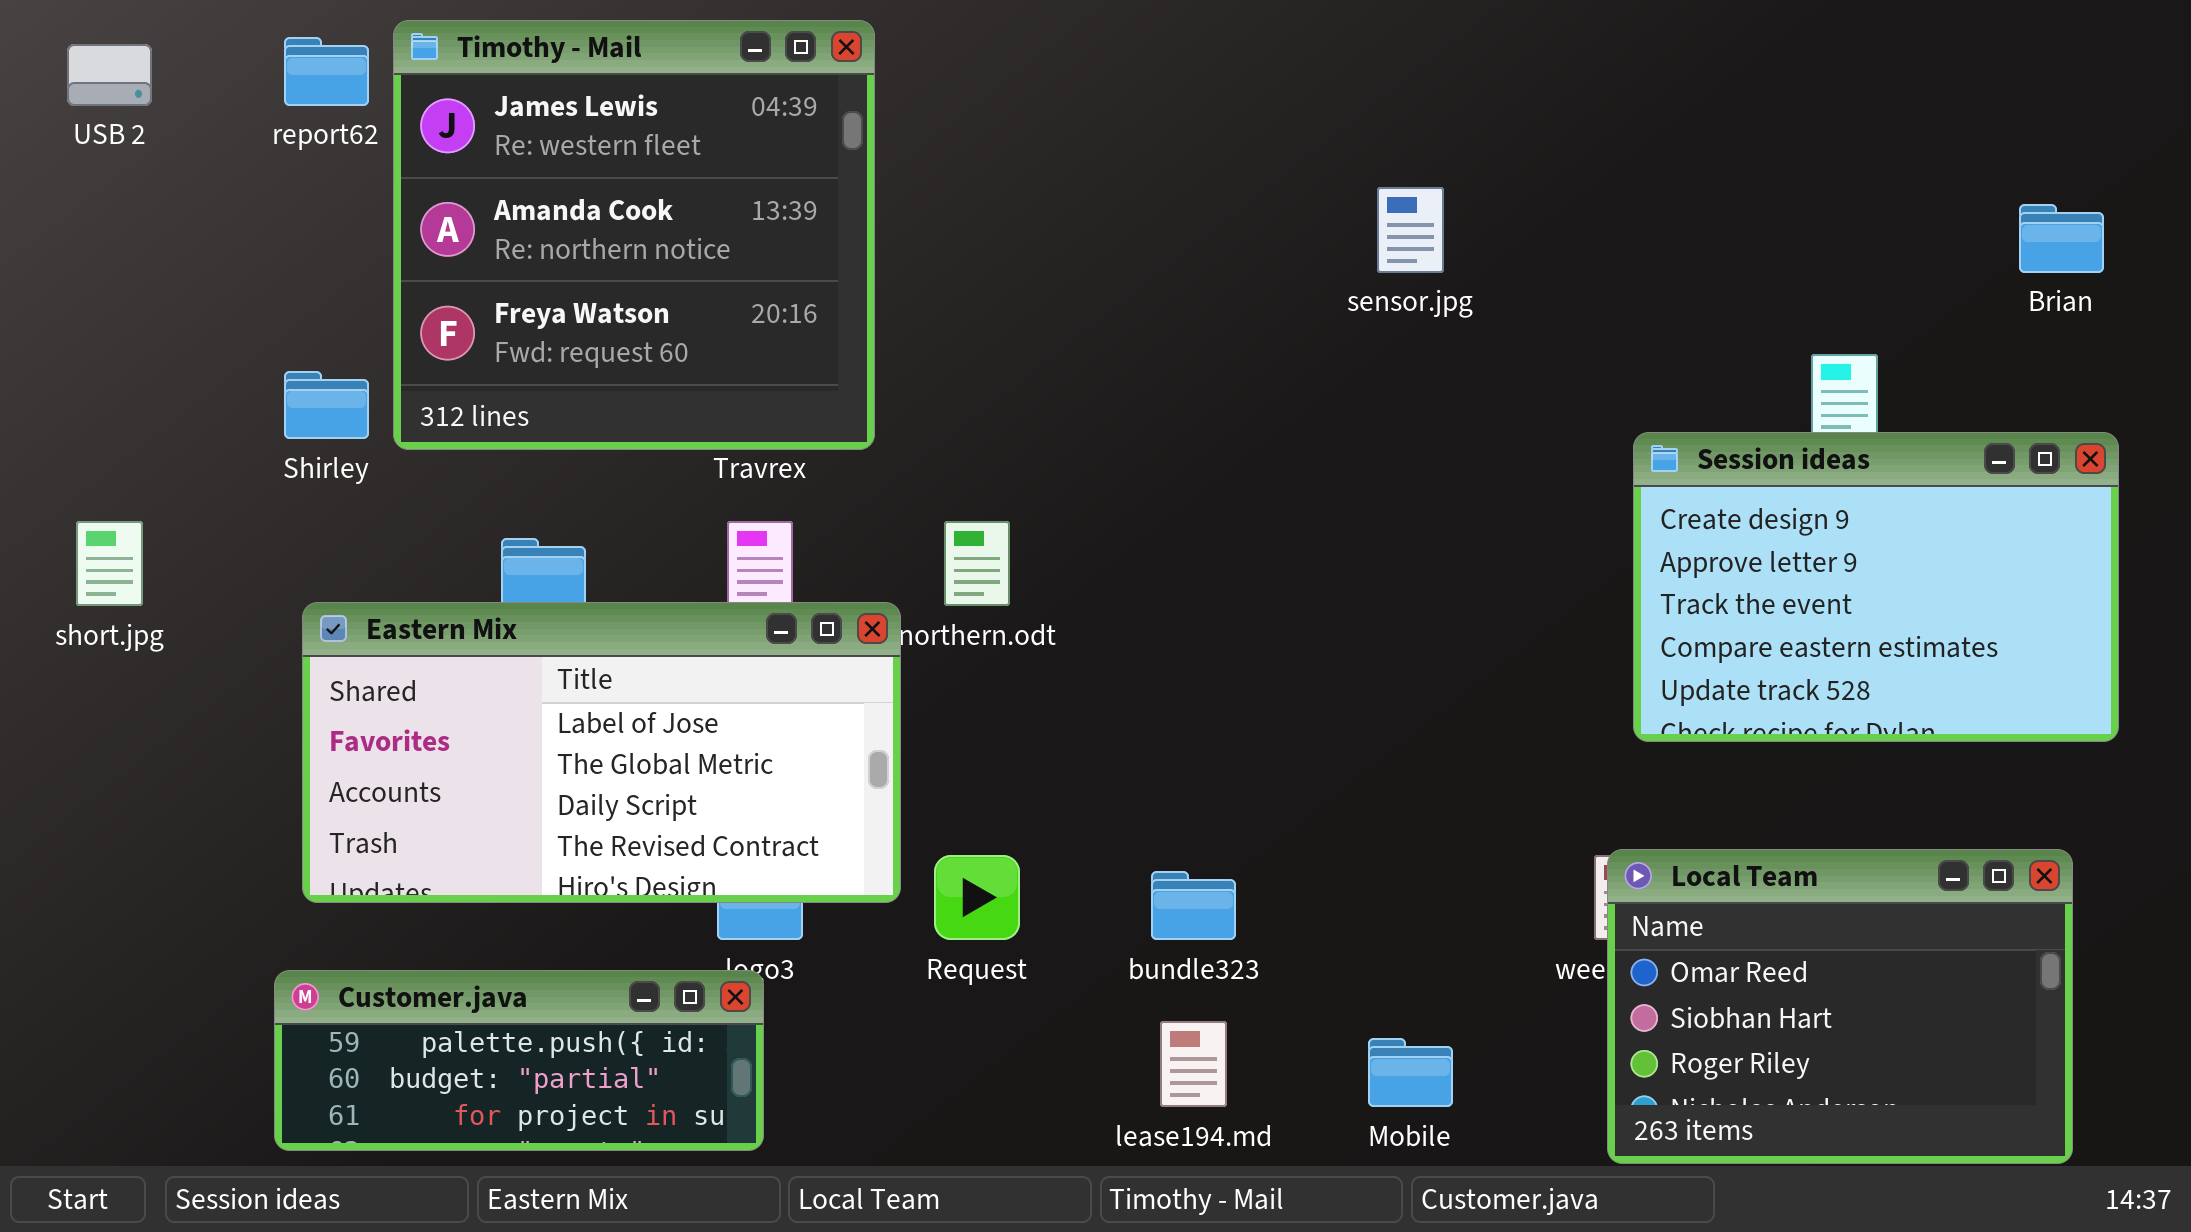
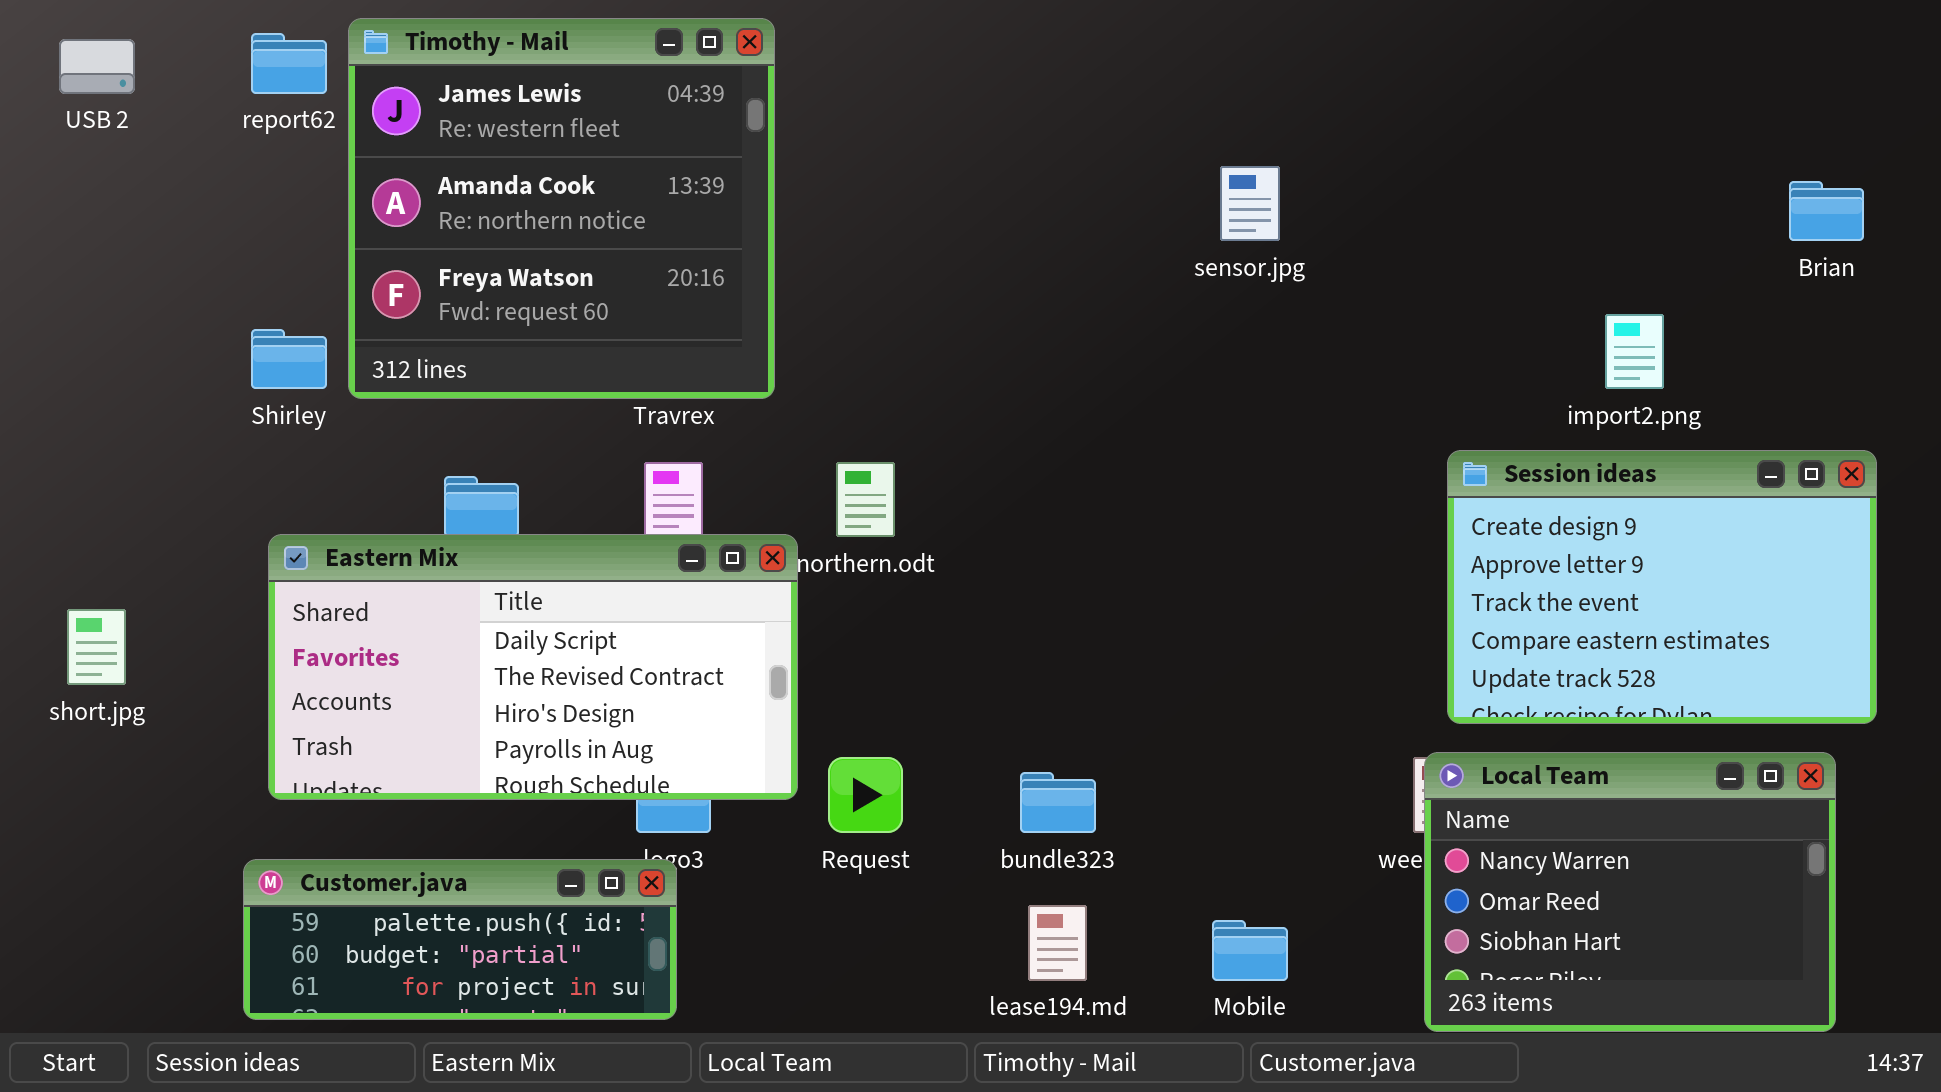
Session ideas: [1633,432,2119,742] -> [1447,450,1877,724], moved
short.jpg: [76,521,143,606] -> [67,609,126,685], moved
Eastern Mix: [302,602,901,903] -> [268,534,798,800], scrolled down 2 rows
Local Team: [1607,849,2073,1164] -> [1424,752,1836,1032], scrolled up 1 row

